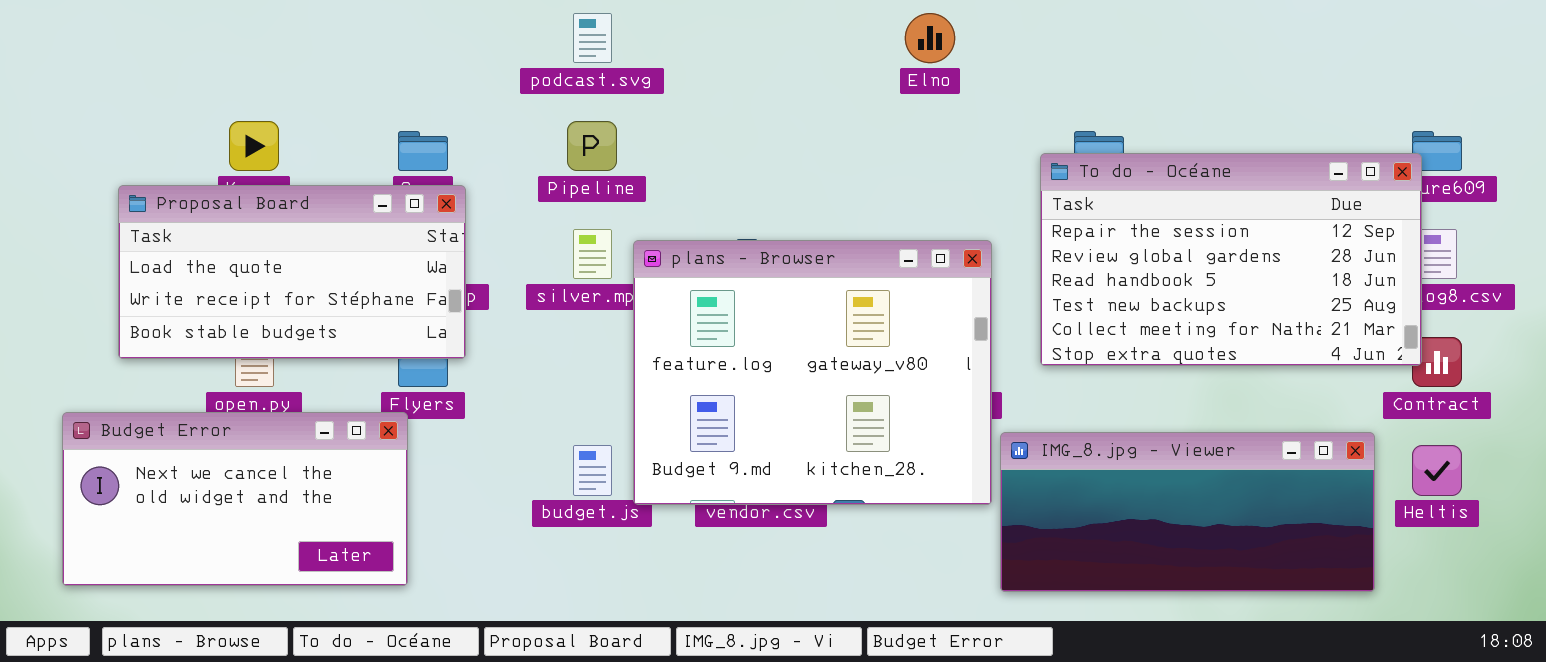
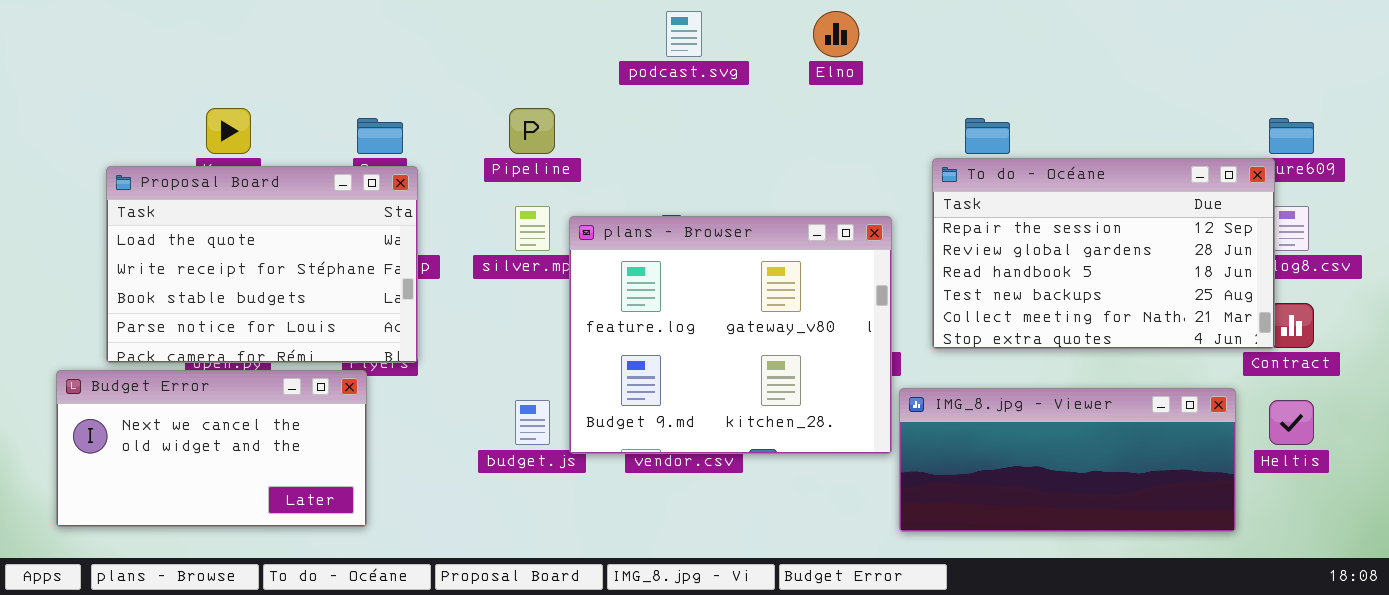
podcast.svg: [573,13,612,63] -> [666,11,702,57], moved
To do - Océane: [1040,153,1422,366] -> [932,158,1275,349], moved
Proposal Board: [118,185,466,359] -> [106,166,418,363], resized

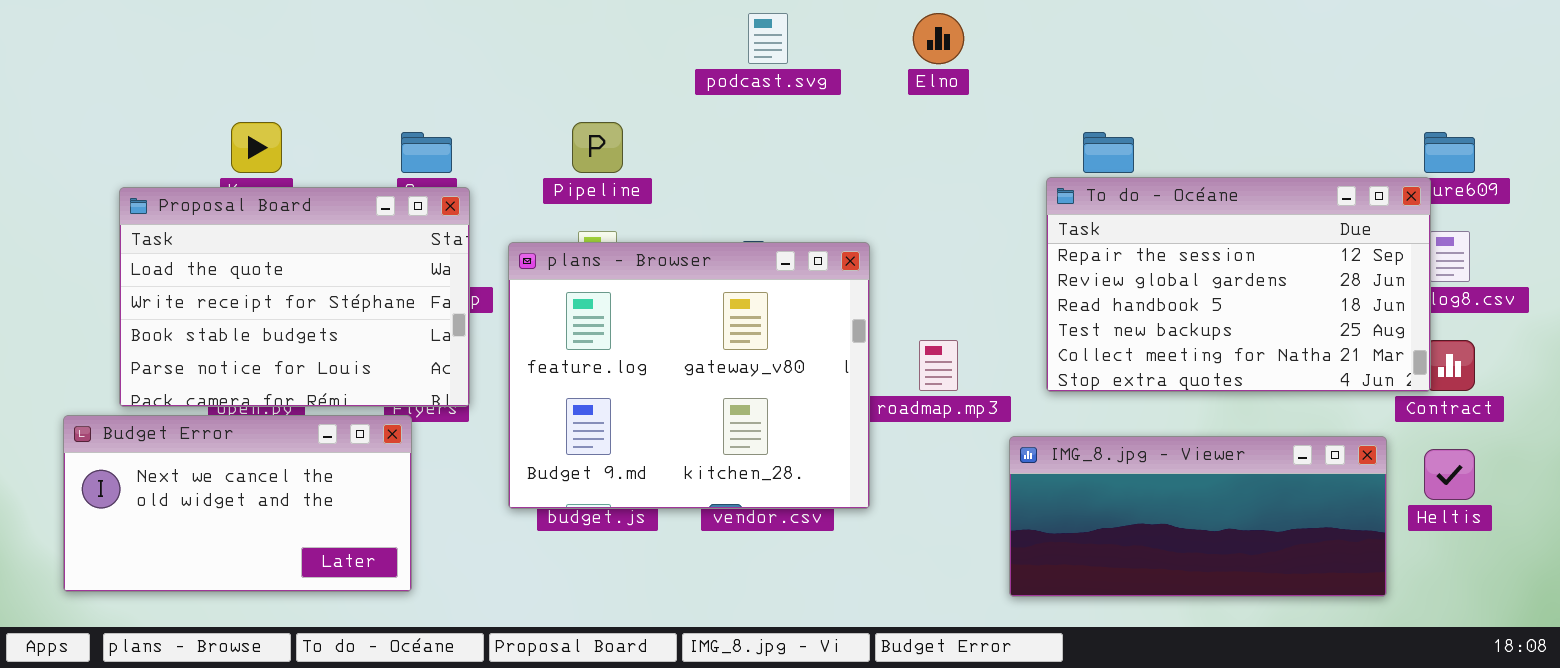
plans - Browser: [569,216,892,454] -> [508,242,870,509], moved

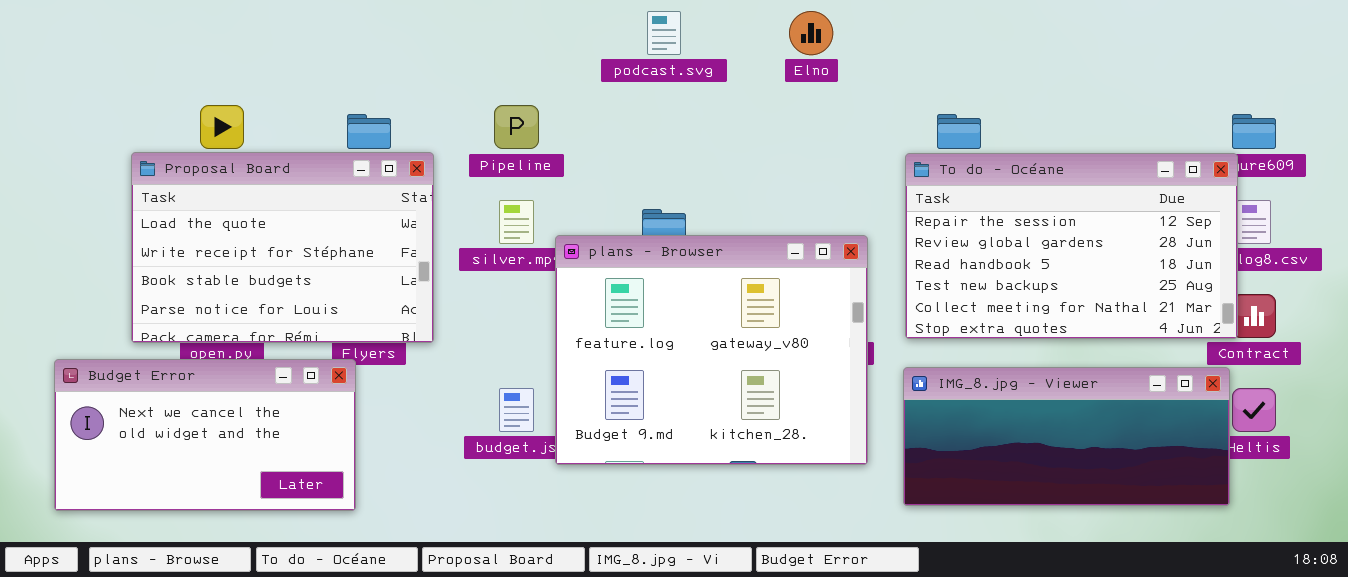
Proposal Board: [119,187,470,407] -> [131,152,434,343], moved
plans - Browser: [508,242,870,509] -> [555,235,868,465], moved
IMG_8.jpg - Viewer: [1009,436,1387,597] -> [903,367,1230,506], moved

